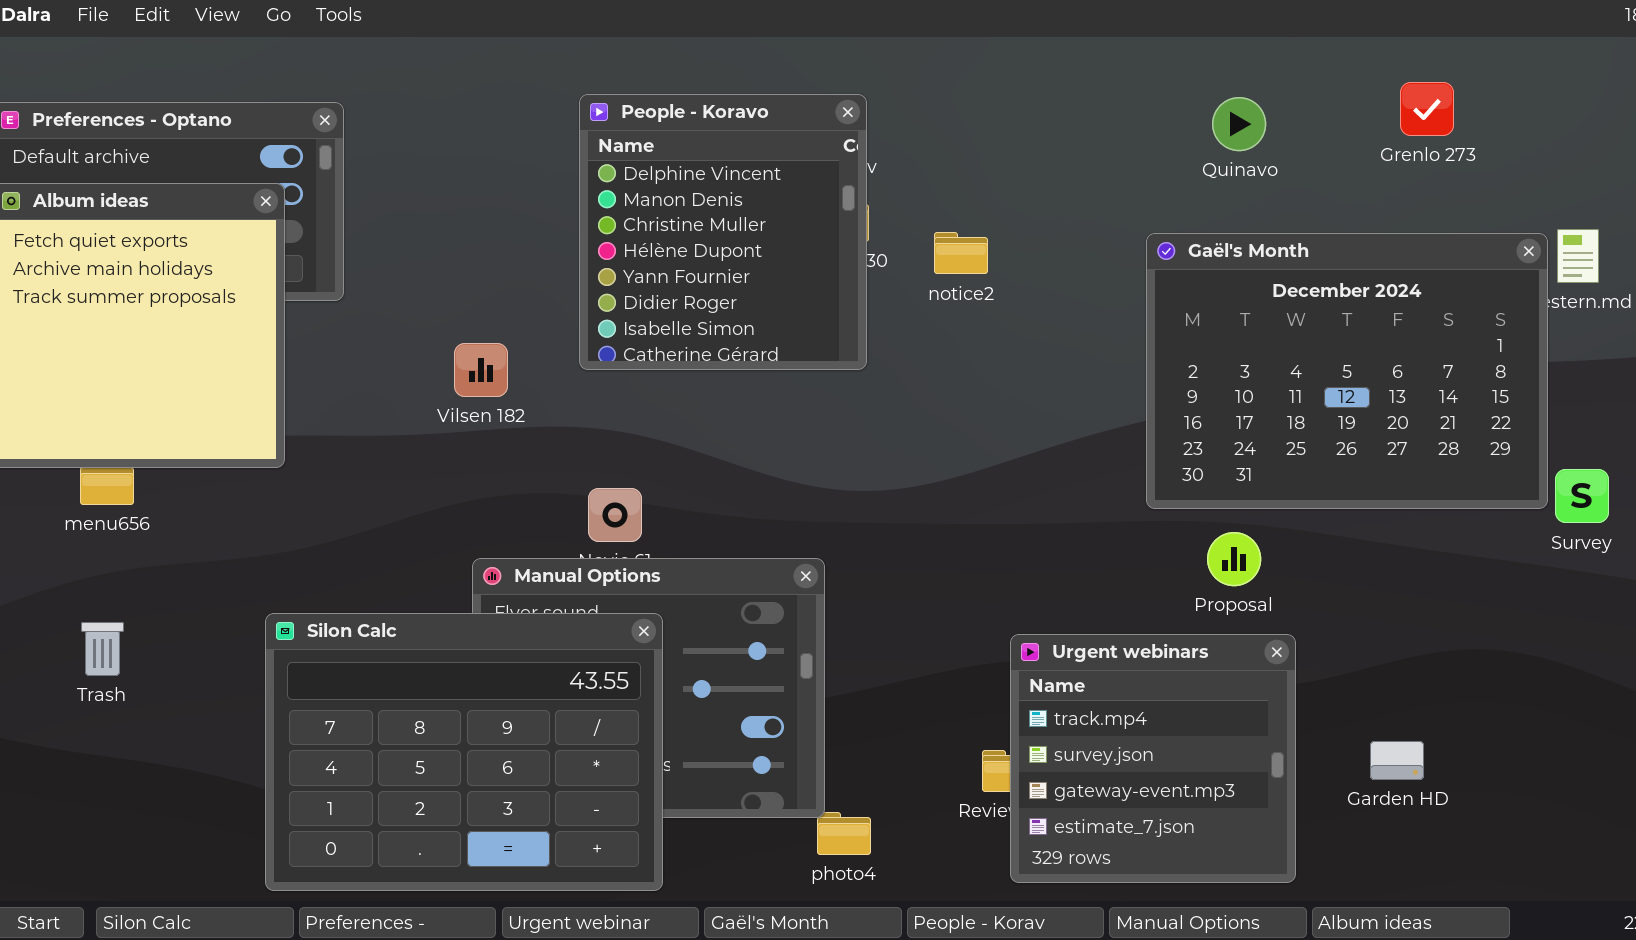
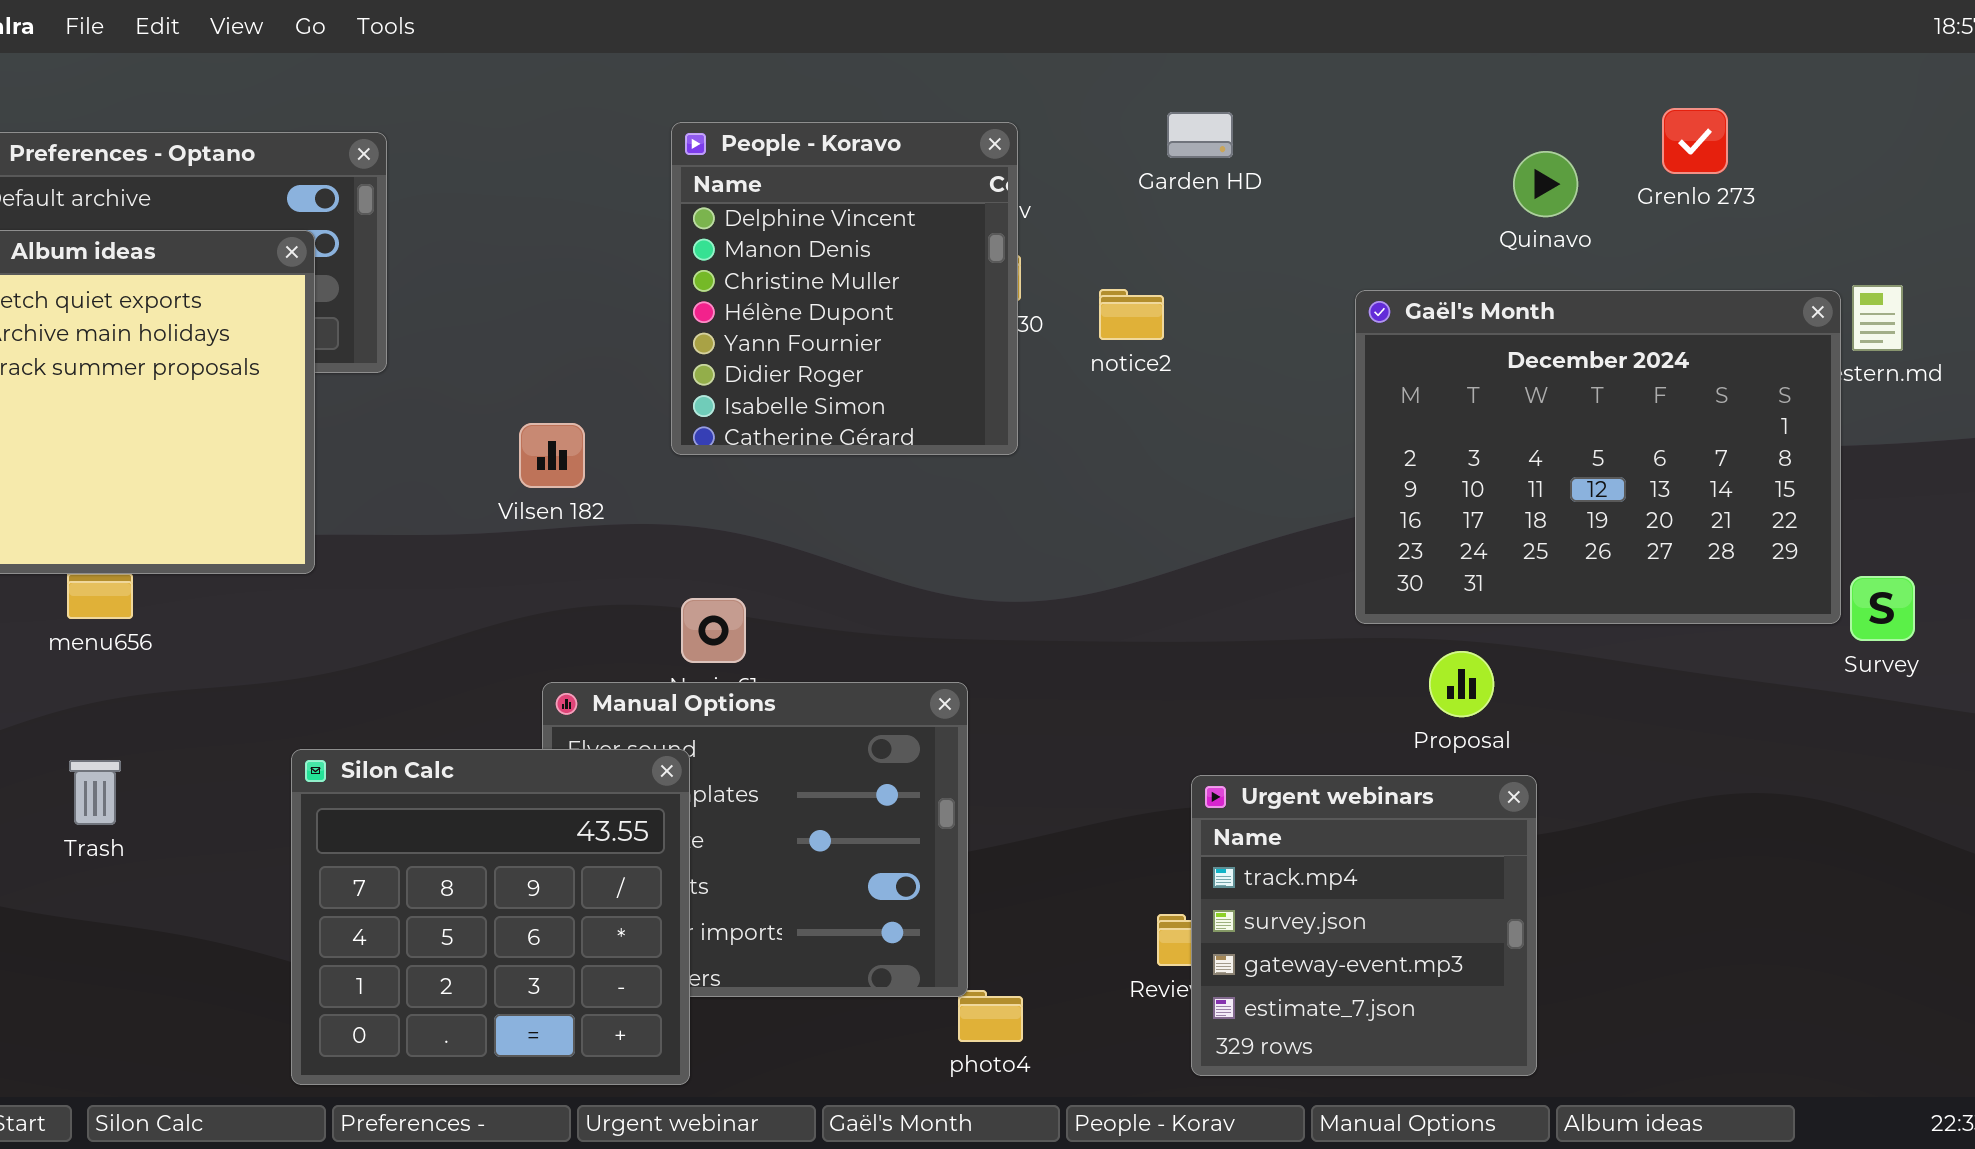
Quinavo: [1212,97,1266,151] -> [1513,151,1578,217], moved
Silon Calc: [265,613,663,891] -> [291,749,690,1085], resized
Garden HD: [1370,741,1424,780] -> [1167,112,1233,158], moved

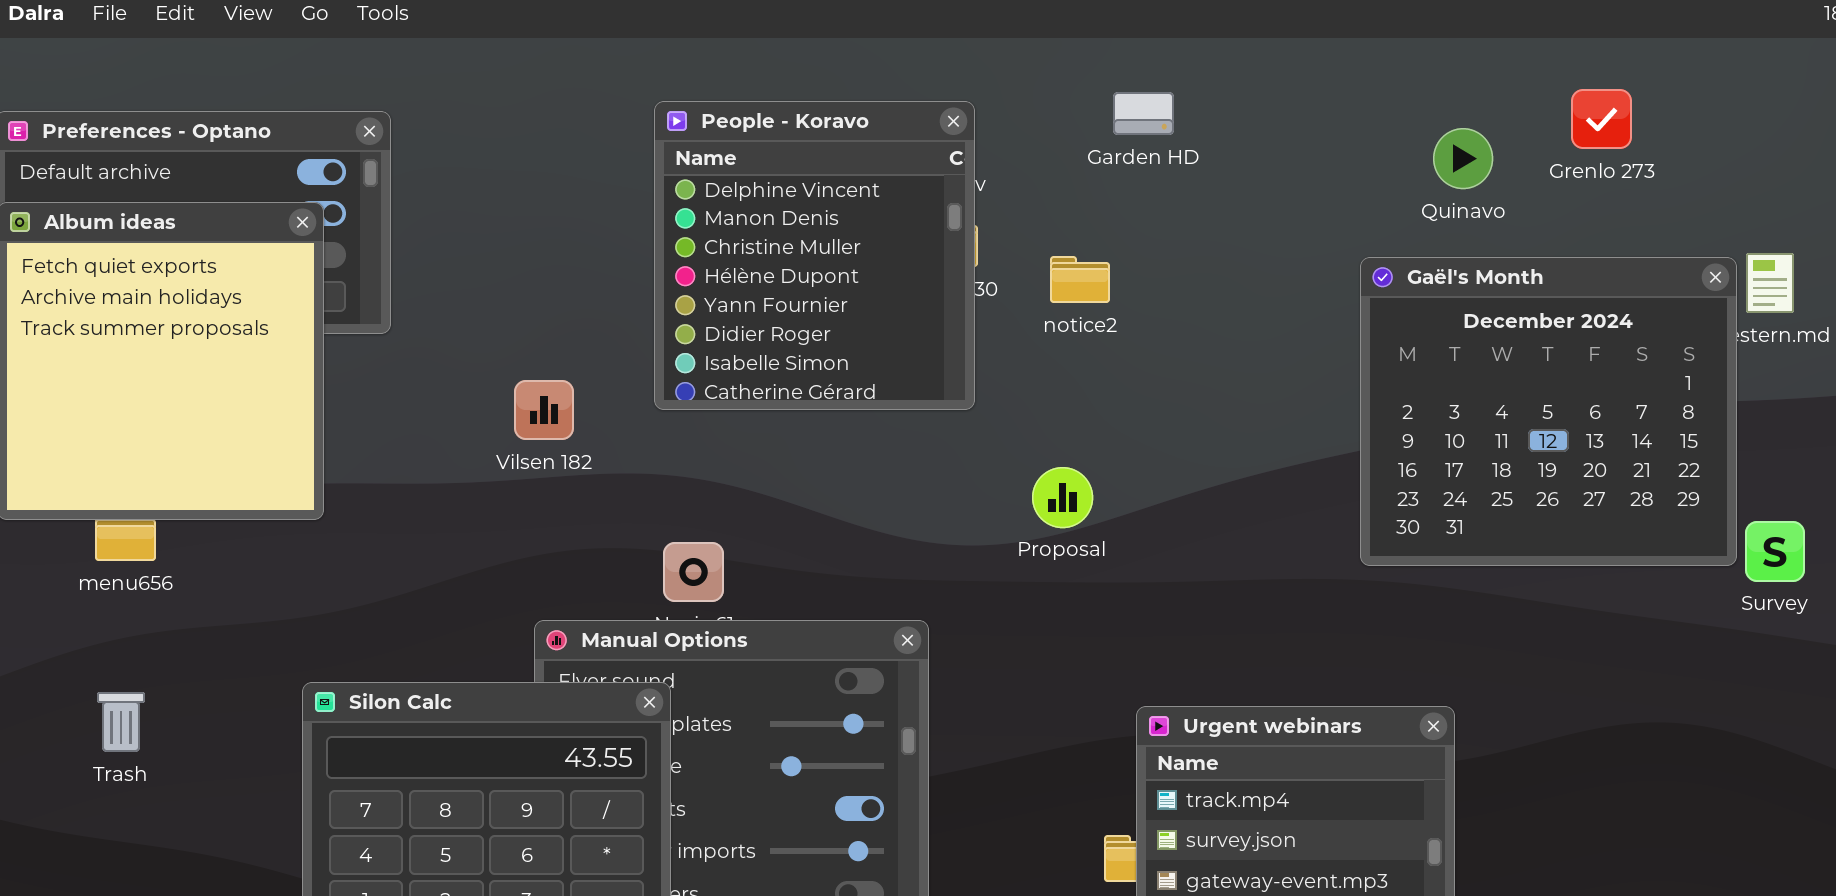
Gaël's Month: [1355,290,1841,624] -> [1360,257,1737,566], resized
Proposal: [1429,651,1494,717] -> [1032,467,1093,528], moved

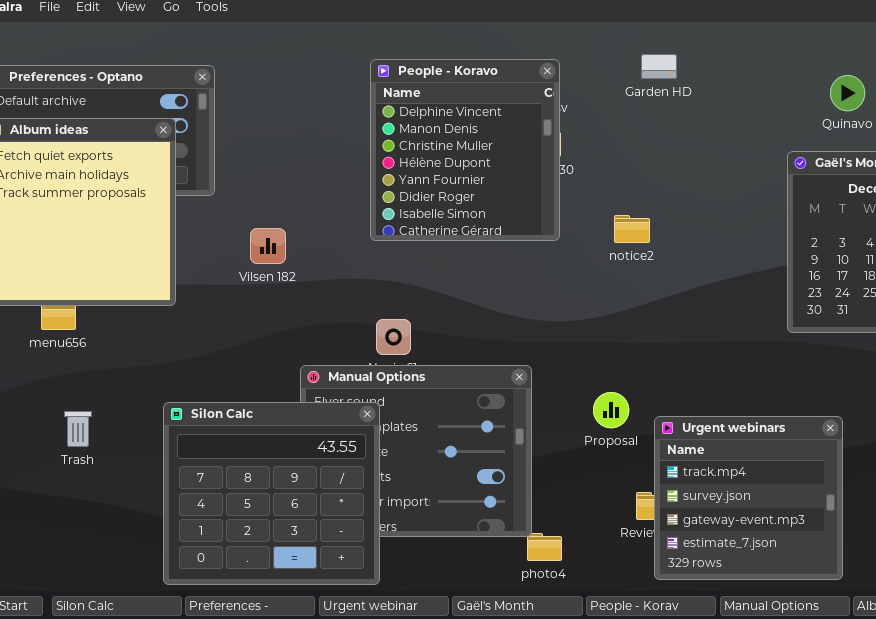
notice2: [1050,256,1110,303] -> [614,215,650,243], moved
Vilsen 182: [514,380,574,440] -> [250,228,286,264], moved
Proposal: [1032,467,1093,528] -> [593,392,629,428], moved
Trash: [97,692,145,752] -> [64,411,92,447], moved

